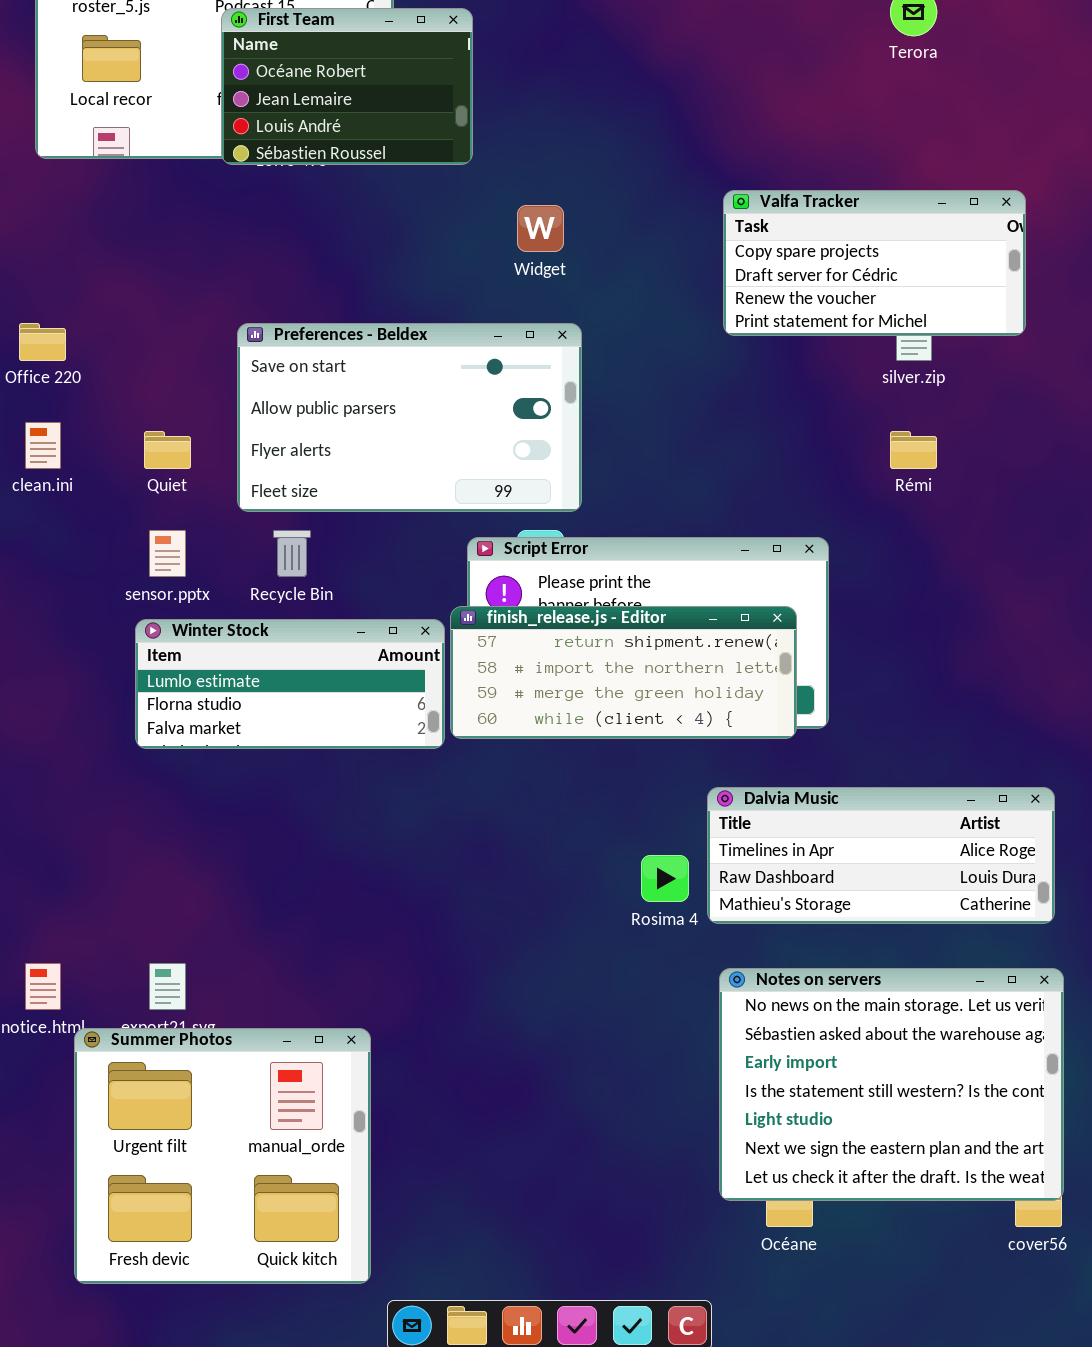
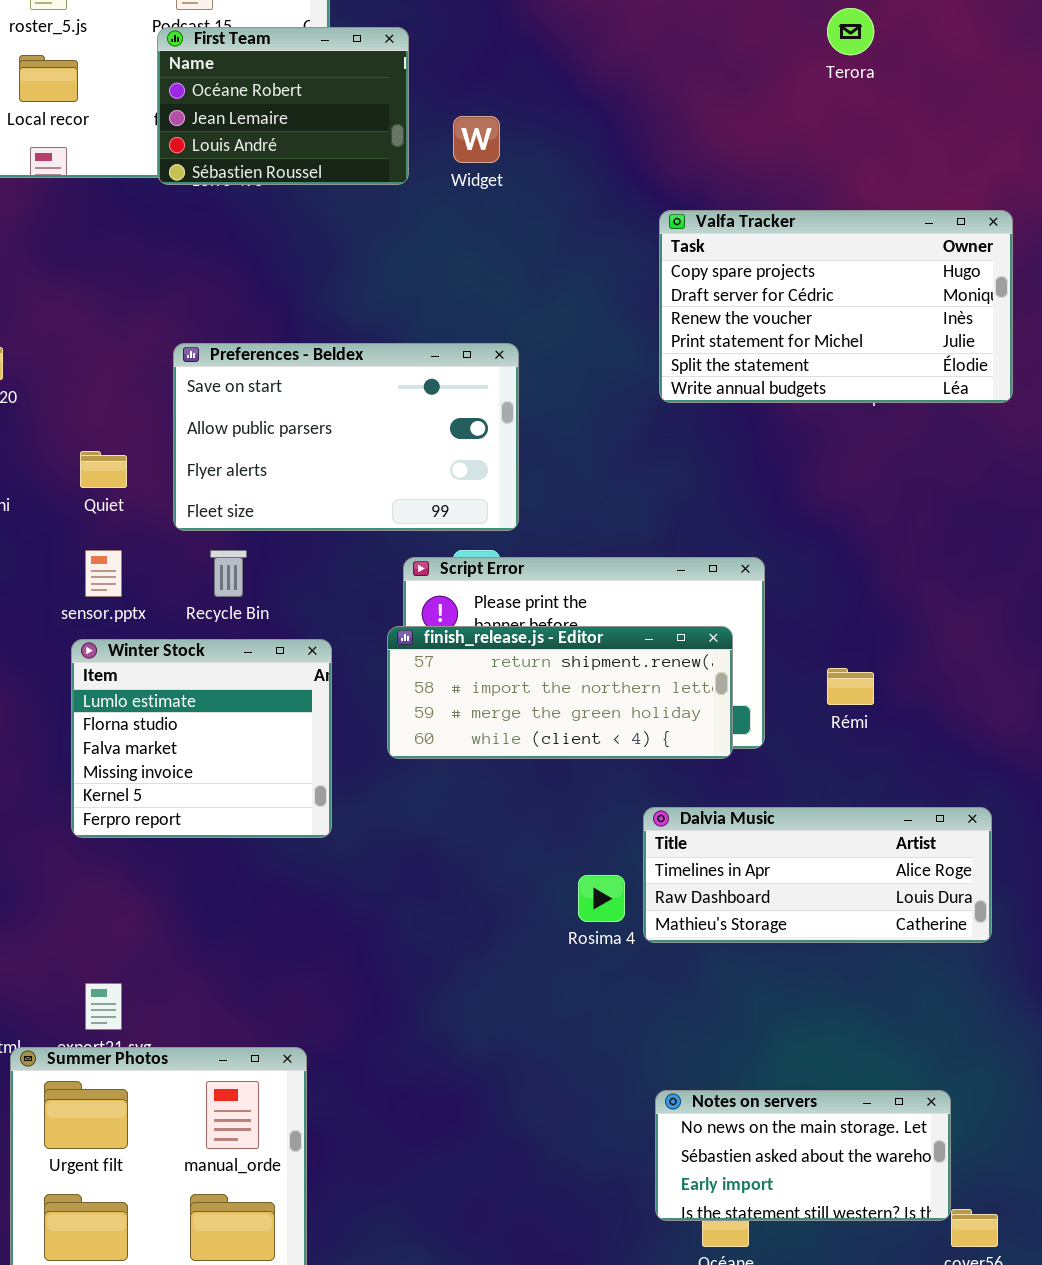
Valfa Tracker: [723,190,1026,336] -> [659,210,1013,403], resized
Widget: [517,205,564,252] -> [453,116,500,163], moved
Rémi: [890,431,937,469] -> [827,668,874,705], moved
Winter Stock: [135,619,445,749] -> [71,639,332,838], resized
Notes on servers: [719,968,1064,1201] -> [655,1090,951,1221], resized

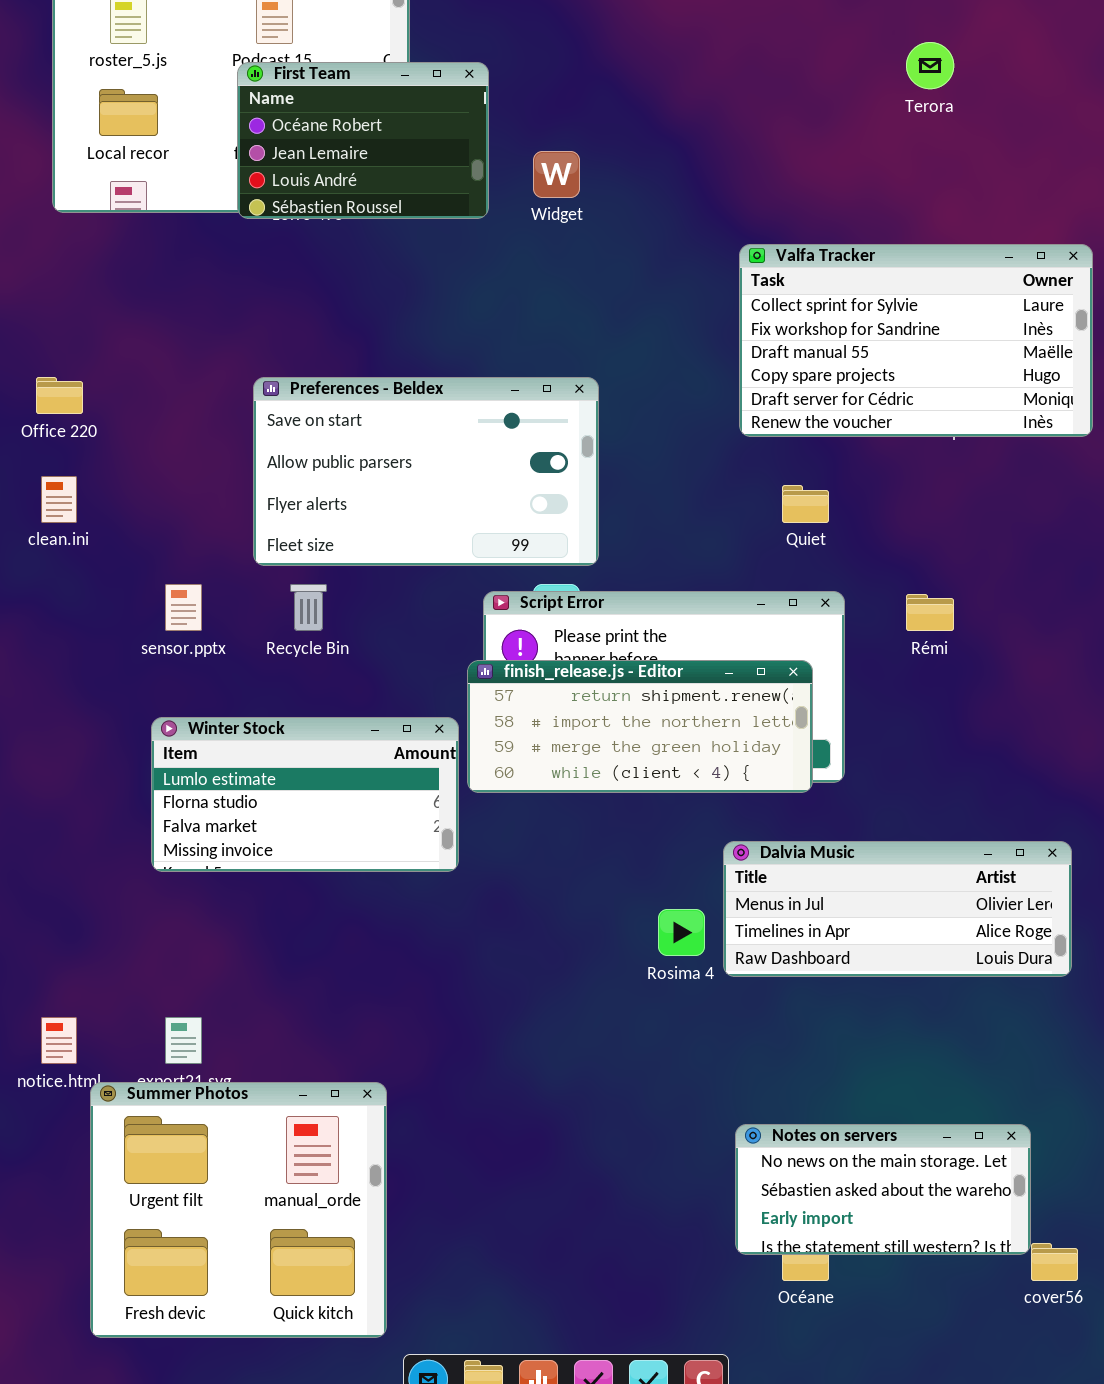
Valfa Tracker: [659,210,1013,403] -> [739,244,1093,437], scrolled up 3 rows
Quiet: [80,451,127,488] -> [782,485,829,523], moved
Winter Stock: [71,639,332,838] -> [151,717,459,872], resized
Rémi: [827,668,874,705] -> [906,594,954,631], moved
Dalvia Music: [643,807,992,943] -> [723,841,1072,977], scrolled up 1 row

